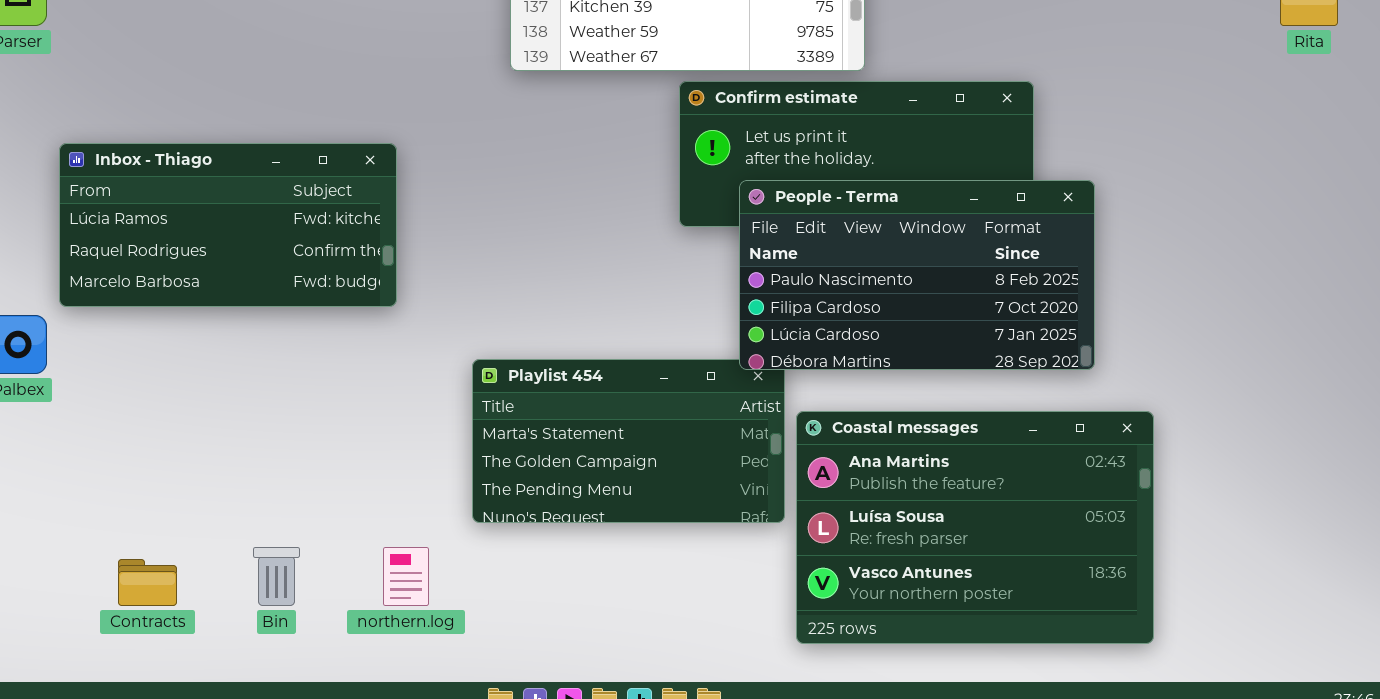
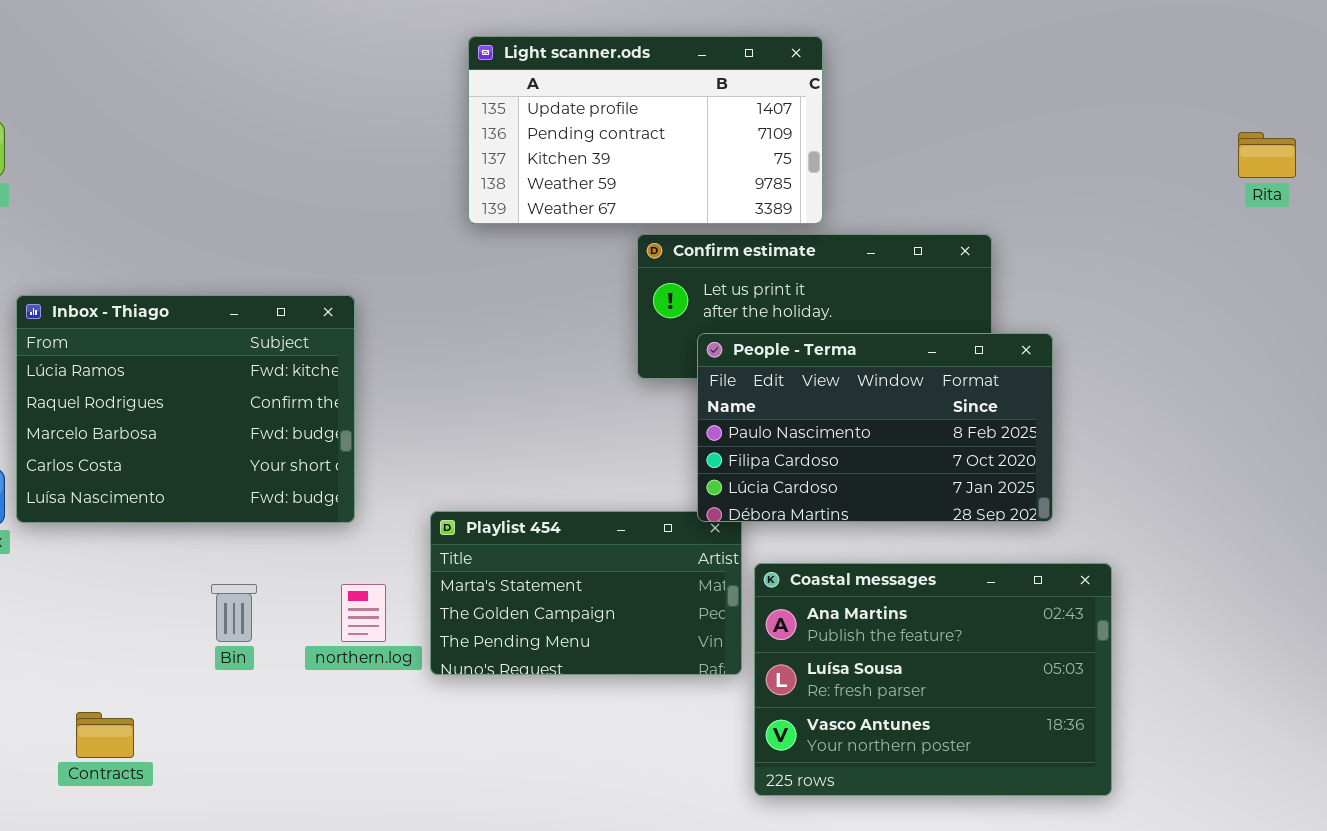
Inbox - Thiago: [59,143,397,307] -> [16,295,355,523], resized
Bin: [253,547,300,606] -> [211,584,257,642], moved
northern.log: [383,547,429,606] -> [341,584,386,642], moved

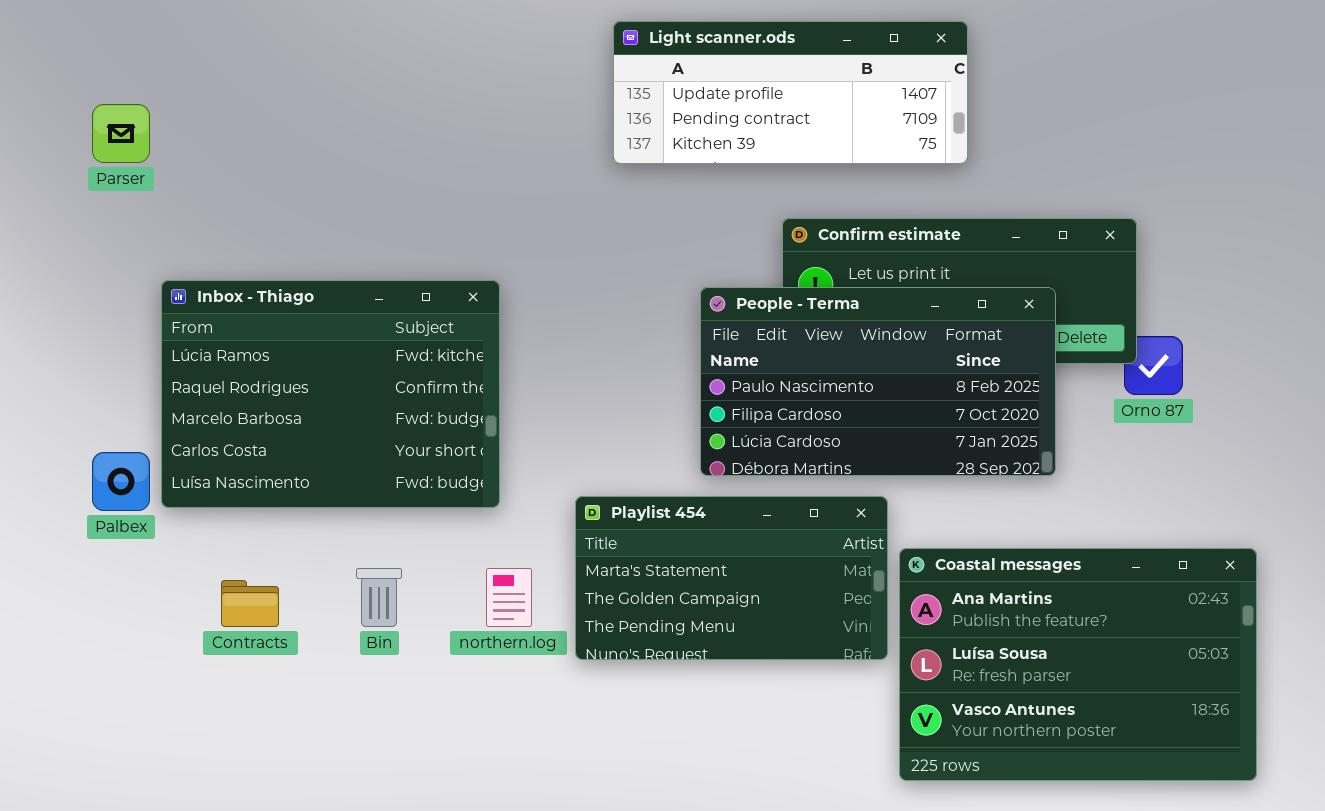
Light scanner.ods: [468,36,823,224] -> [613,21,968,164], resized
People - Terma: [697,333,1053,522] -> [700,287,1056,476], moved
Contracts: [76,712,134,758] -> [221,580,279,627], moved

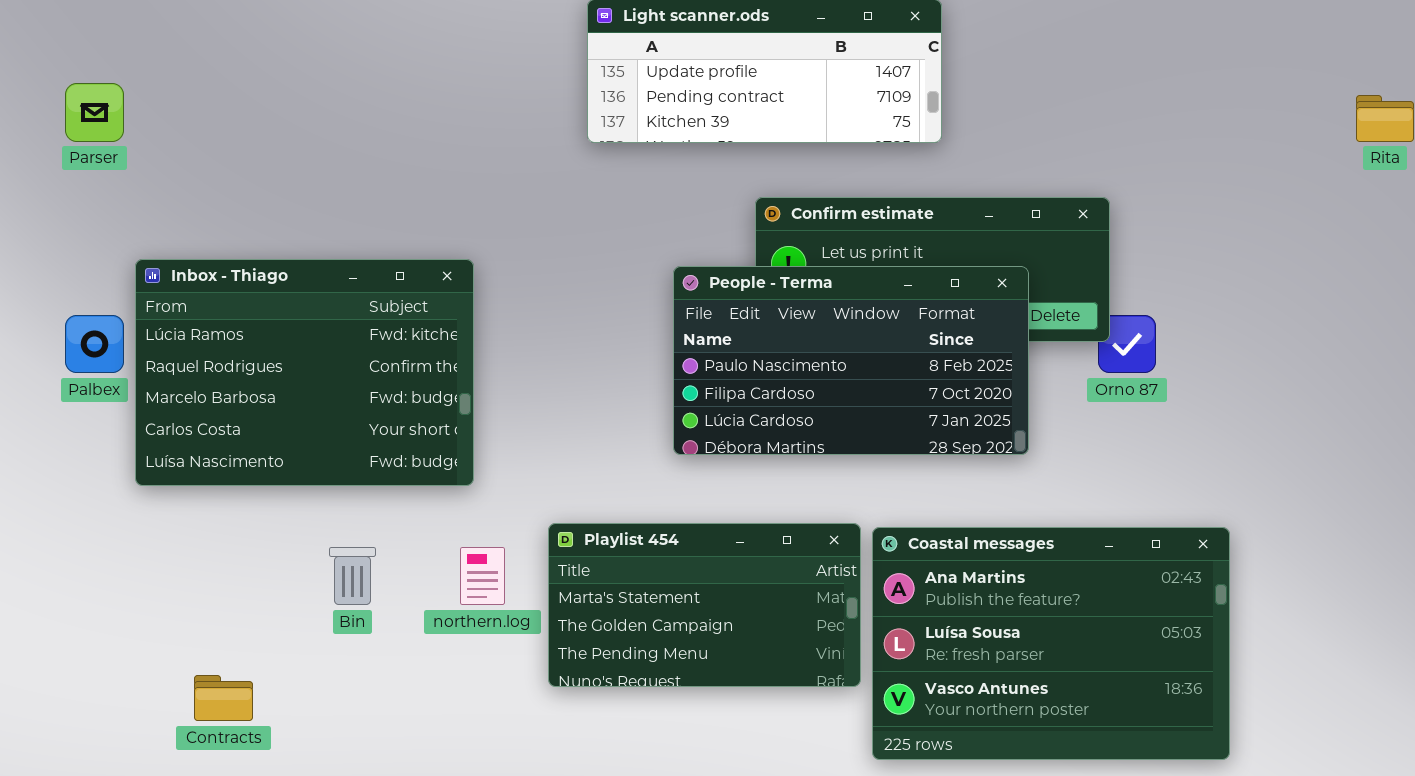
Palbex: [92,452,150,511] -> [65,315,124,373], moved
Playlist 454: [575,496,888,660] -> [548,523,861,687], moved
Contracts: [221,580,279,627] -> [194,675,253,721], moved

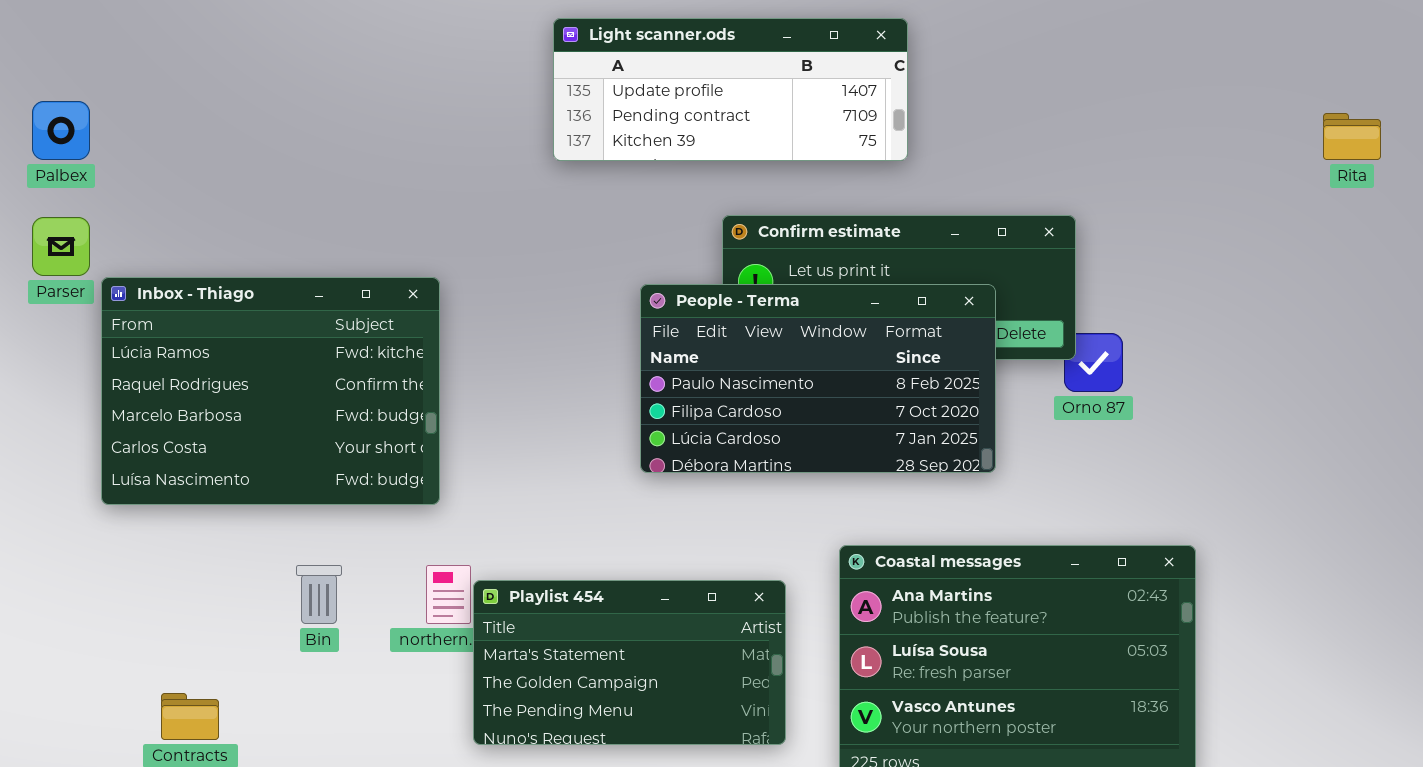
Parser: [65,83,124,142] -> [32,217,90,276], moved
Palbex: [65,315,124,373] -> [32,101,90,160], moved
Playlist 454: [548,523,861,687] -> [473,580,786,745], moved

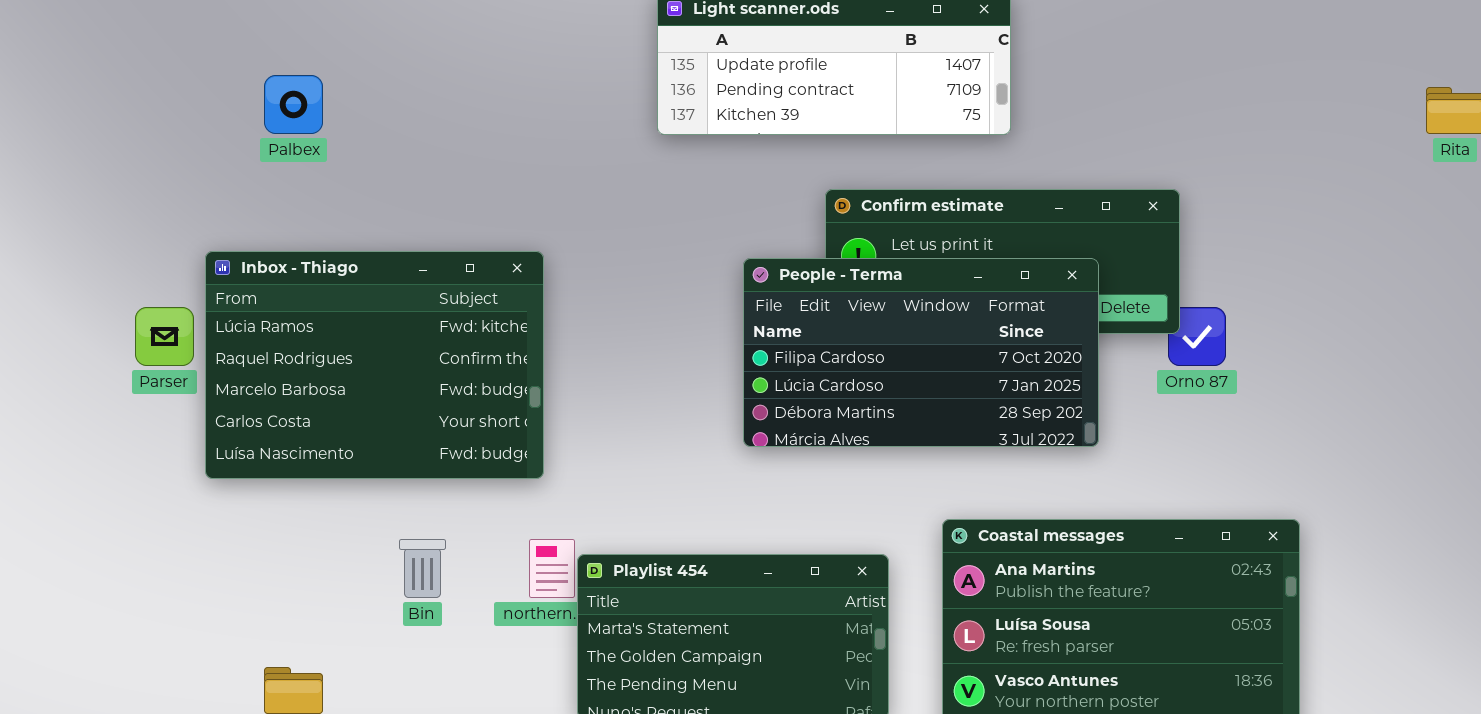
Palbex: [32,101,90,160] -> [264,75,323,134], moved
Parser: [32,217,90,276] -> [135,307,194,366], moved
People - Terma: [640,284,996,473] -> [743,258,1099,447], scrolled down 1 row

